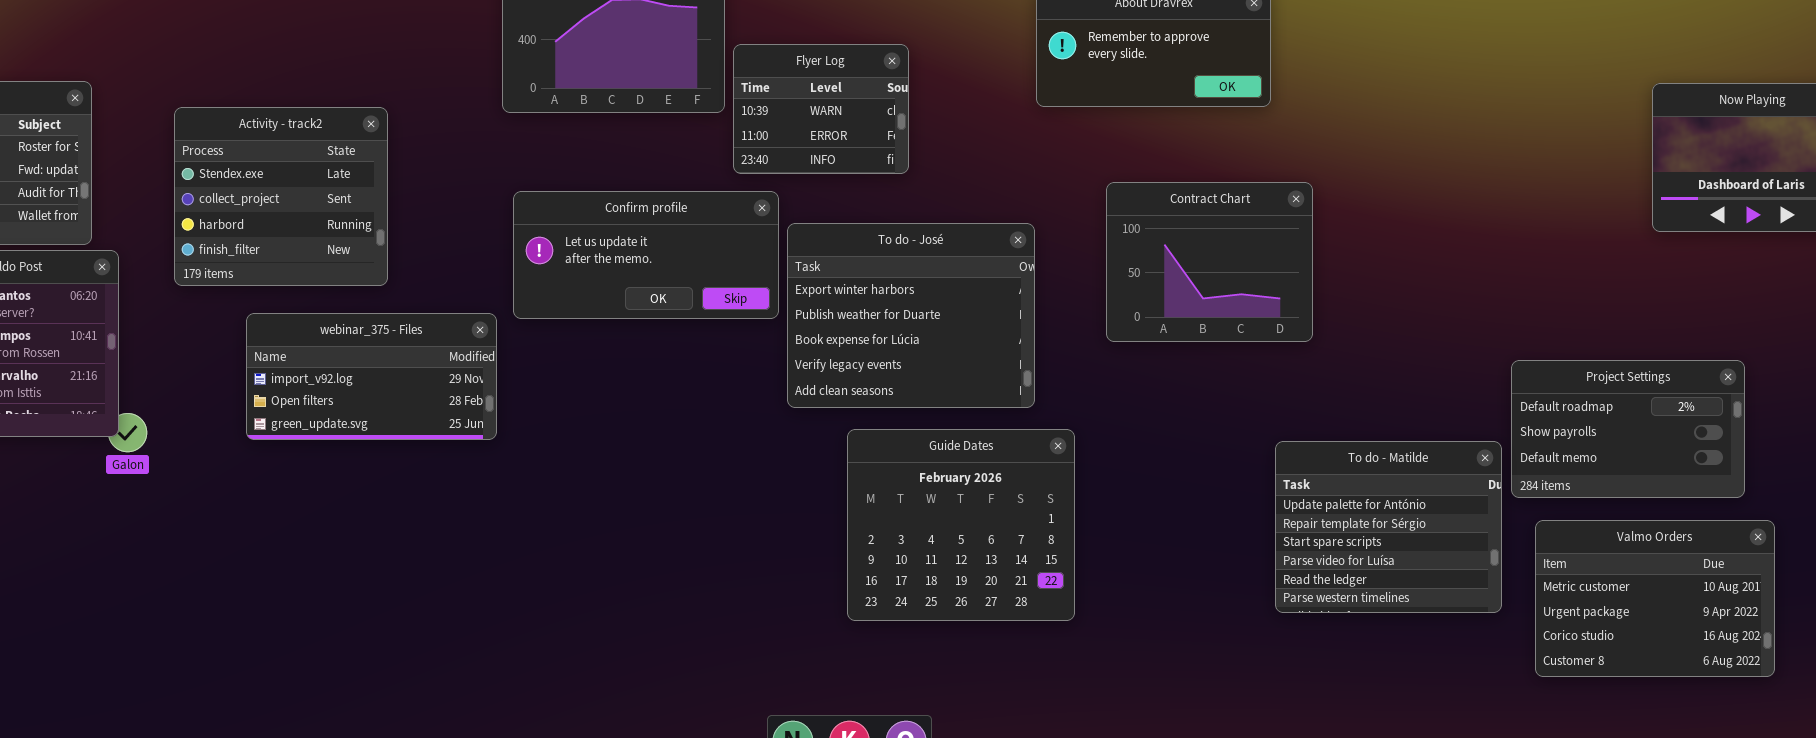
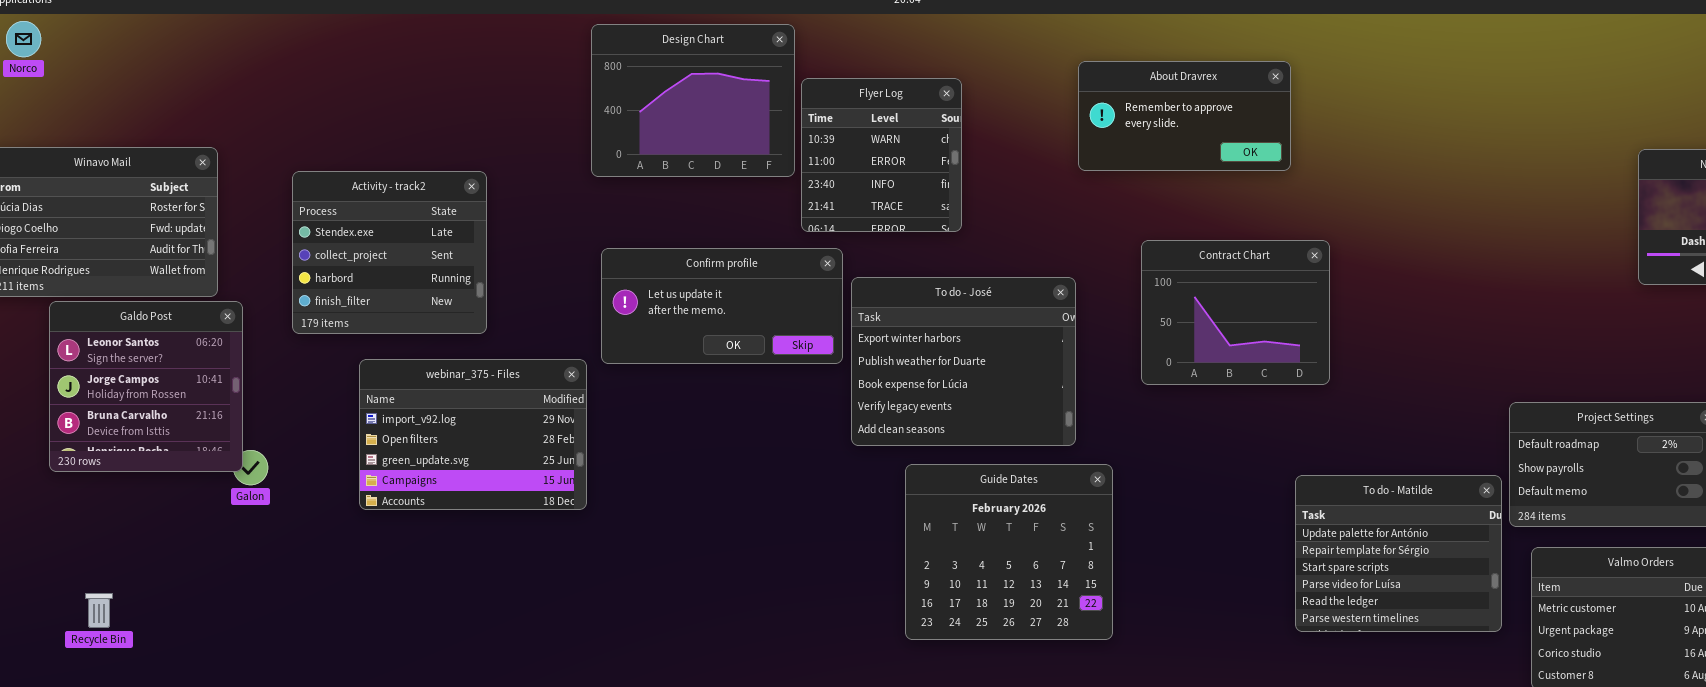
Flyer Log: [733,44,909,174] -> [801,78,962,232], resized
webinar_375 - Files: [246,313,497,440] -> [359,359,587,510], resized

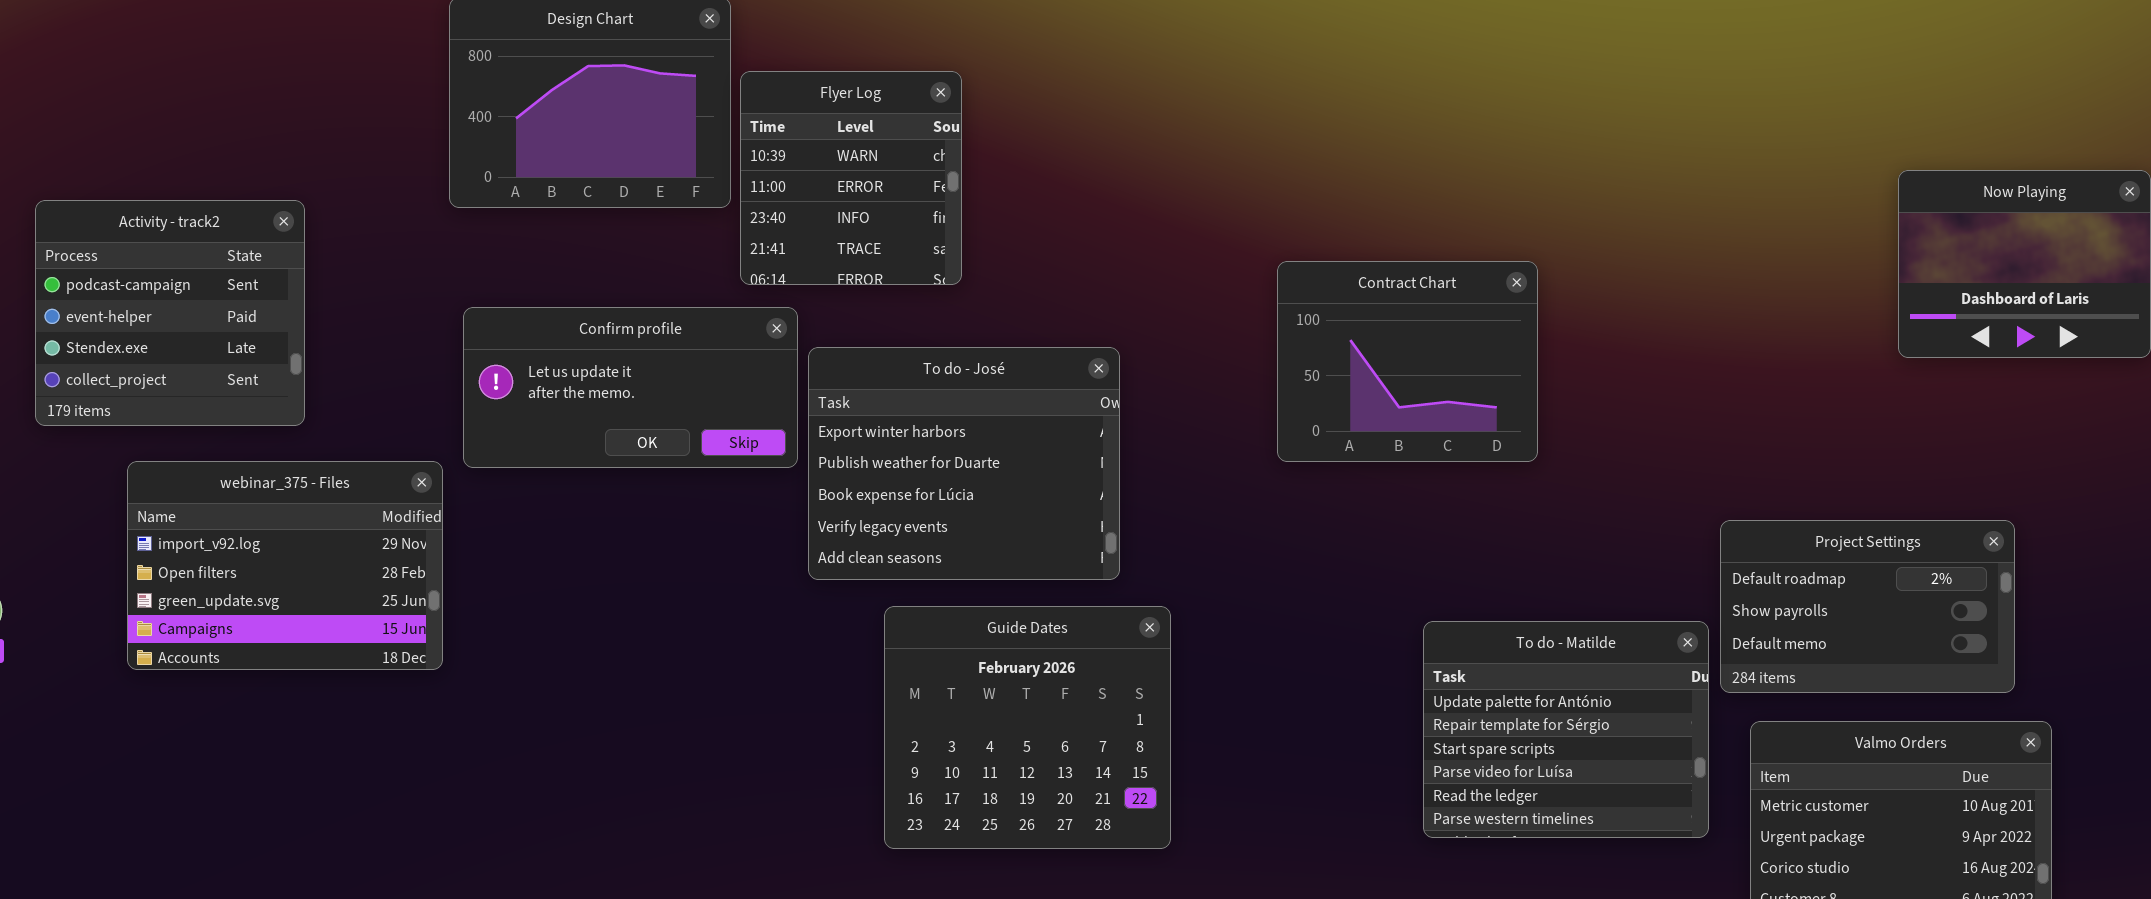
About Dravrex: [1078,61,1291,171] -> none, closed
Activity - track2: [292,171,487,334] -> [35,200,305,426], scrolled up 2 rows
Contract Chart: [1141,240,1330,385] -> [1277,261,1538,462], moved

